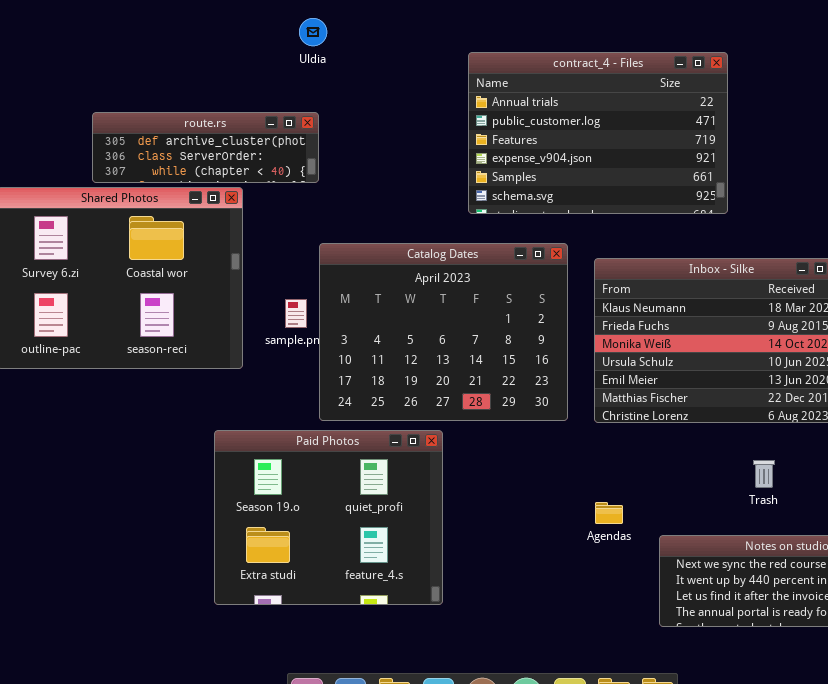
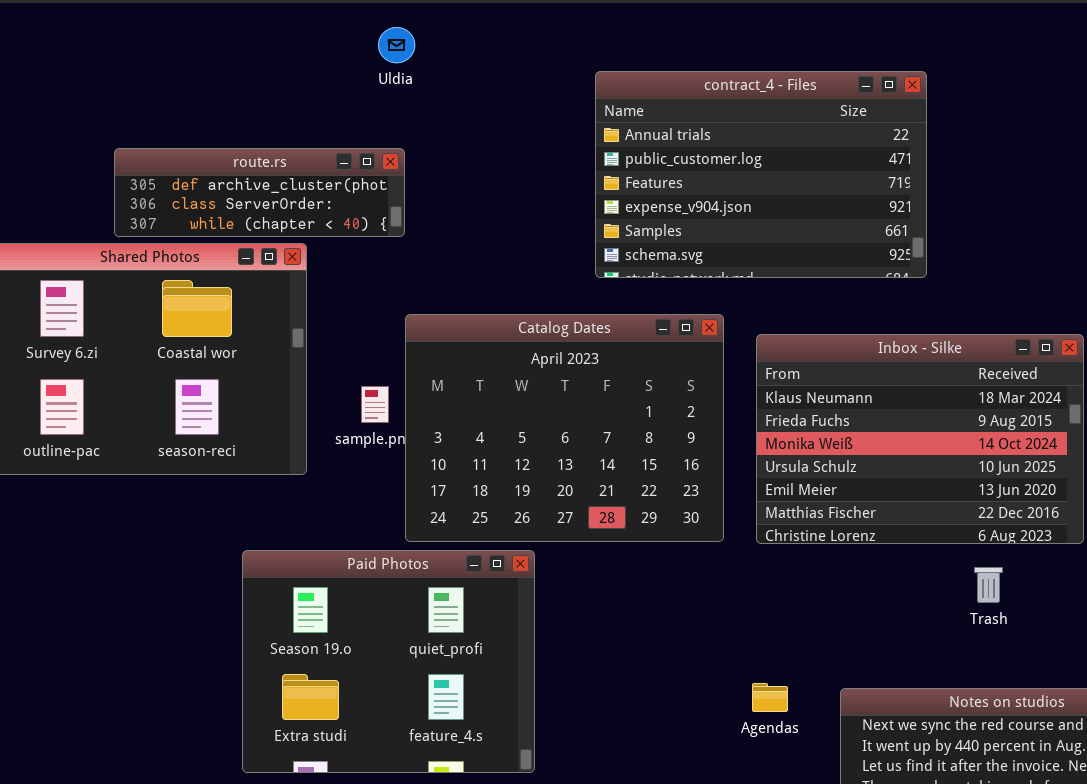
Paid Photos: [214,430,443,605] -> [242,550,535,773], moved
Trash: [753,460,775,488] -> [974,567,1003,603], moved
Agendas: [595,502,623,524] -> [752,683,788,712], moved

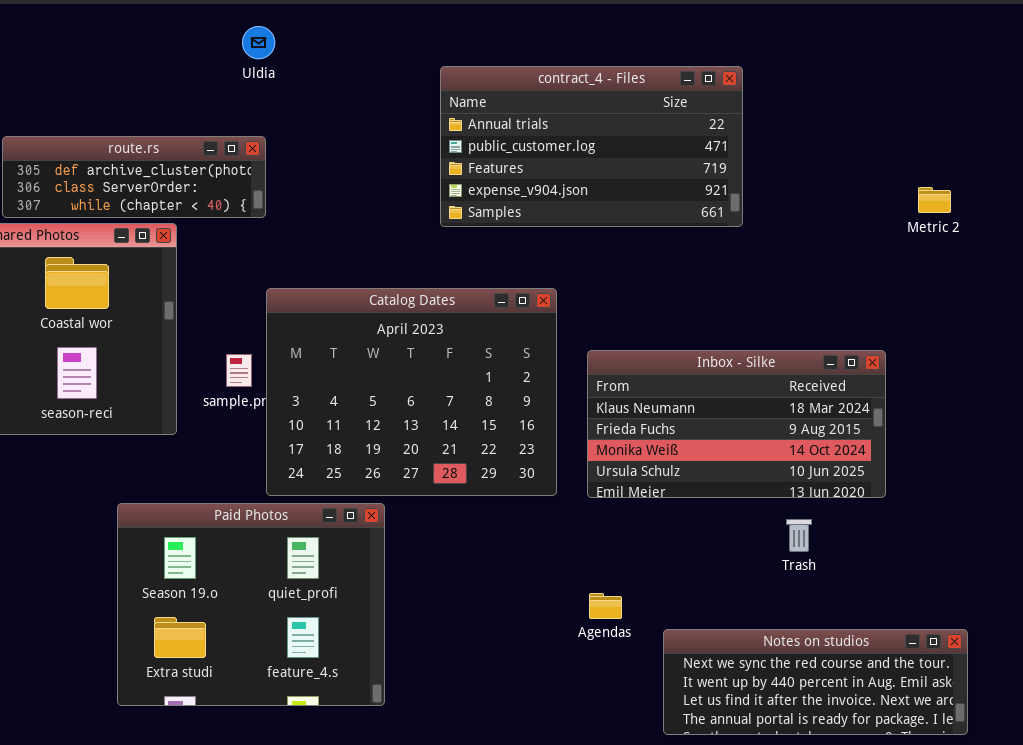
contract_4 - Files: [595,71,927,278] -> [440,66,743,227], resized
Inbox - Silke: [756,334,1084,544] -> [587,350,886,498], resized
Agendas: [752,683,788,712] -> [589,593,622,619], moved

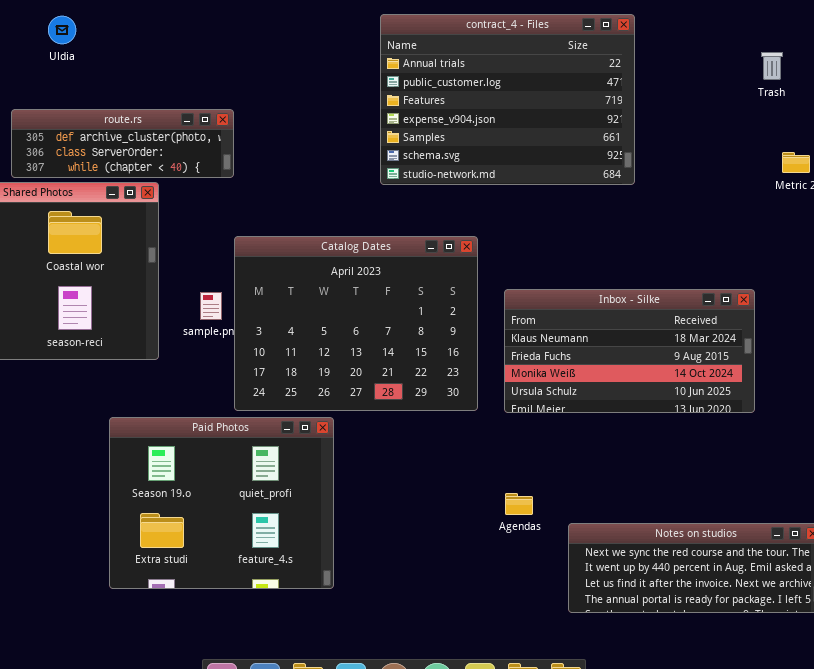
Uldia: [242,26,275,59] -> [48,16,76,44], moved
contract_4 - Files: [440,66,743,227] -> [380,14,635,185], resized
Trash: [786,519,812,552] -> [761,52,783,80], moved

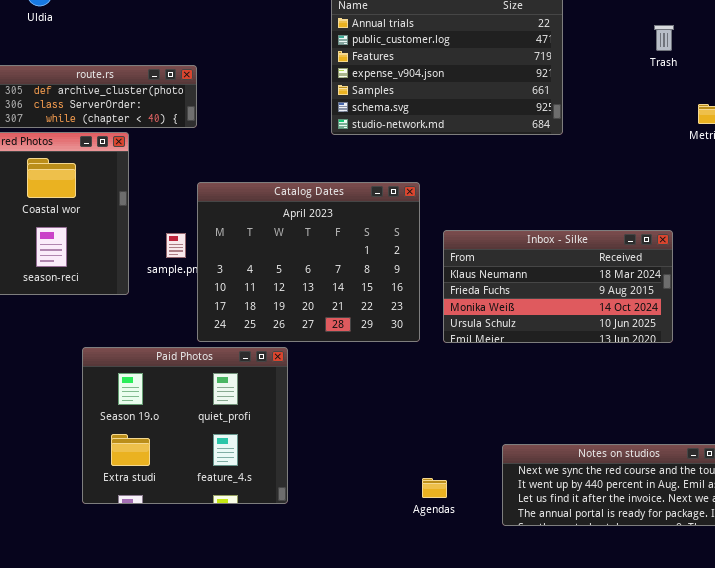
Trash: [761,52,783,80] -> [654,25,674,51], moved
Agendas: [505,493,533,515] -> [422,478,447,498], moved

